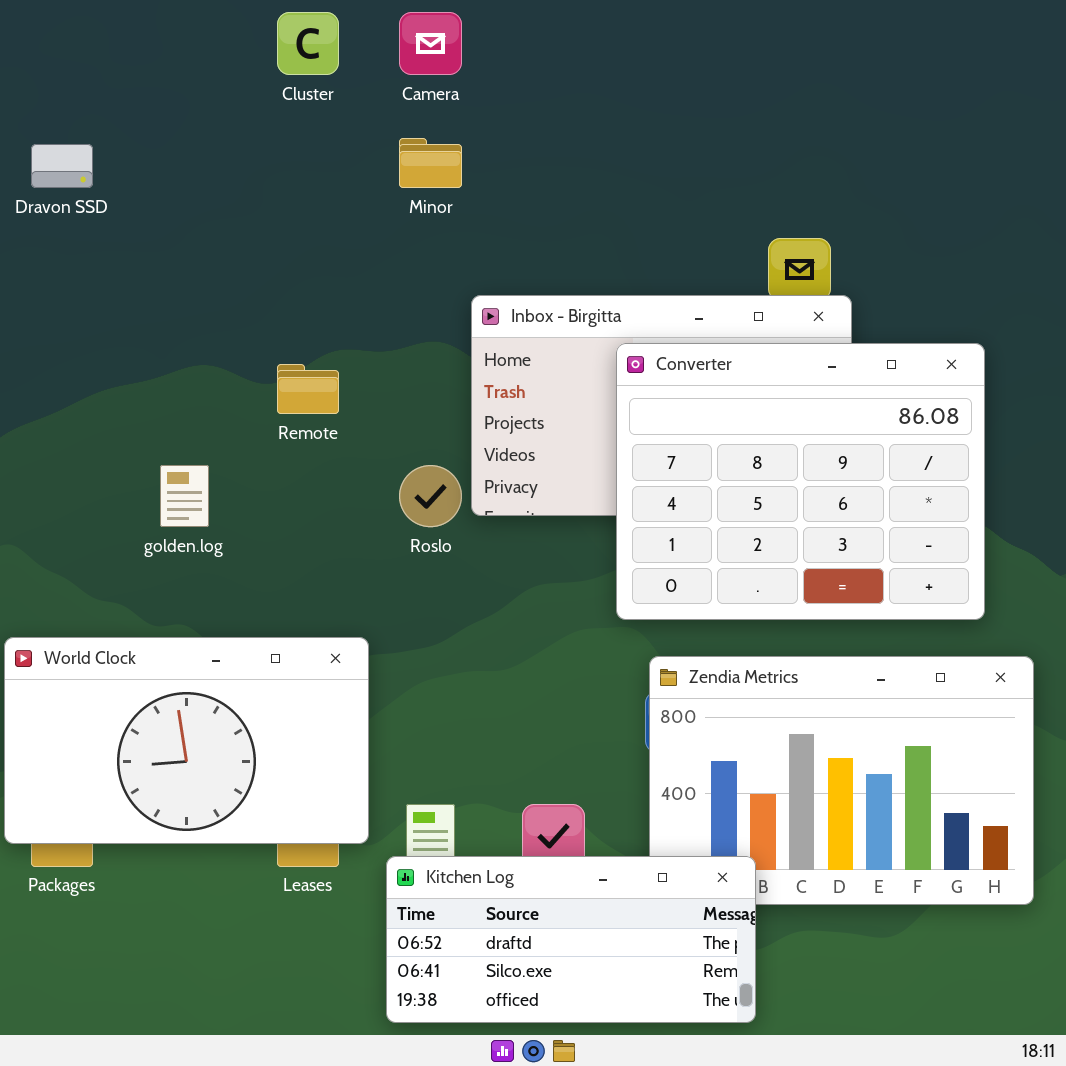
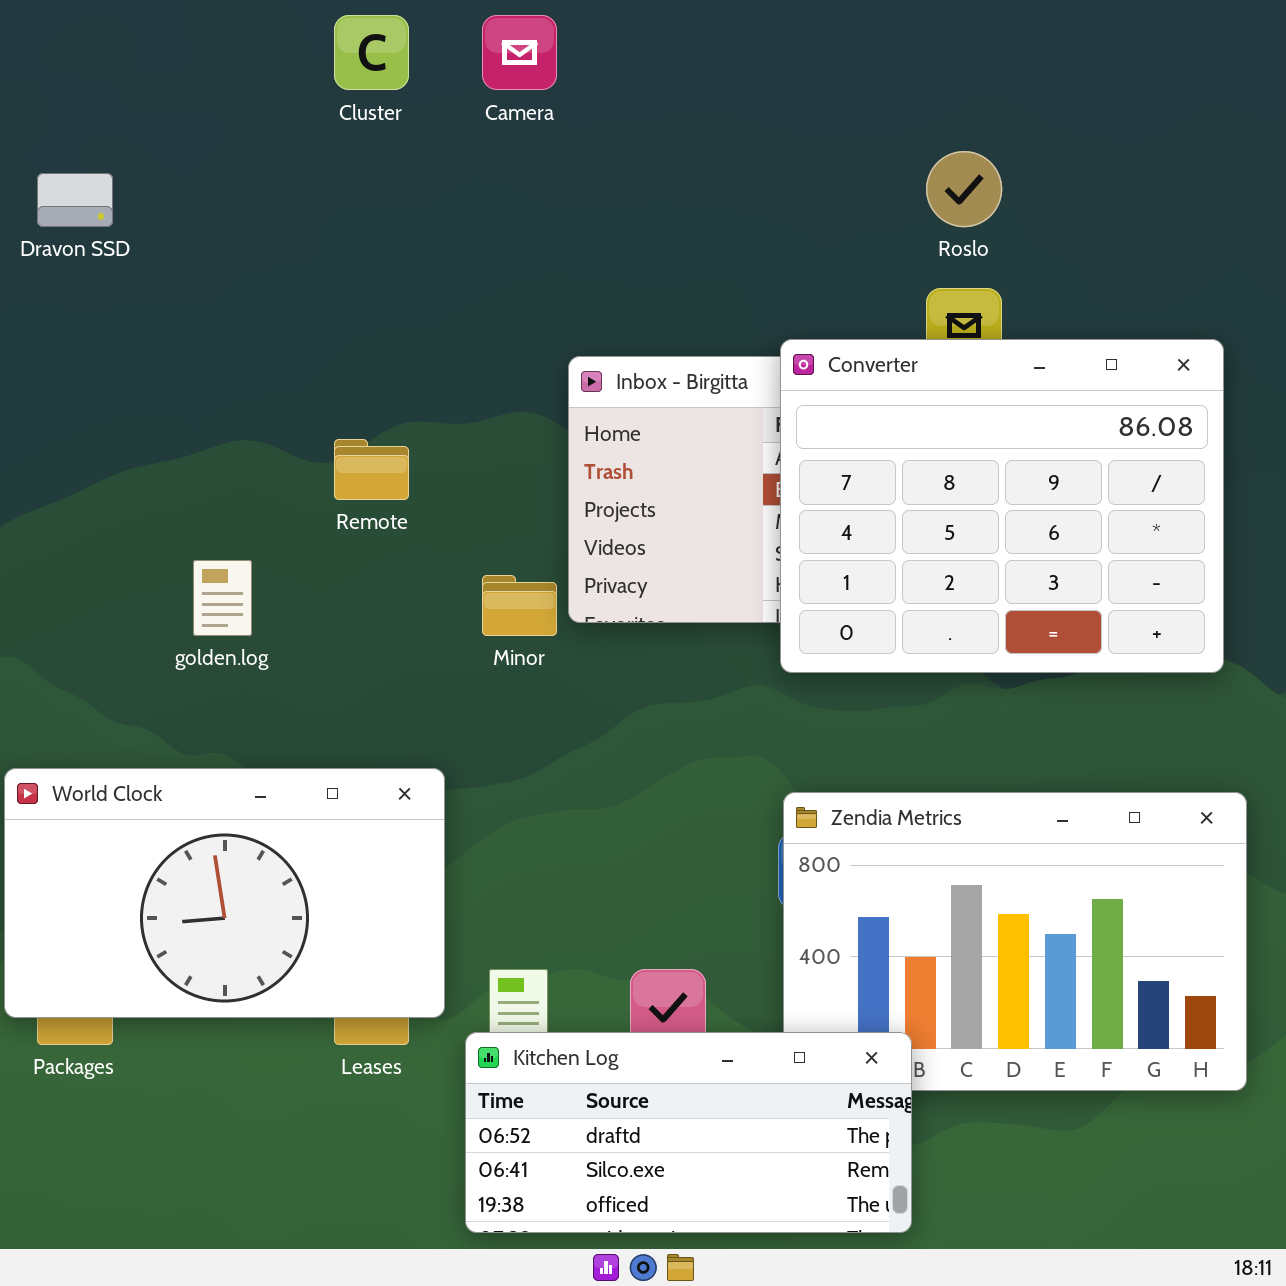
Minor: [399,138,462,188] -> [482,575,557,636], moved
Converter: [616,343,985,620] -> [780,339,1224,673], moved
Roslo: [399,465,462,527] -> [926,151,1002,227], moved

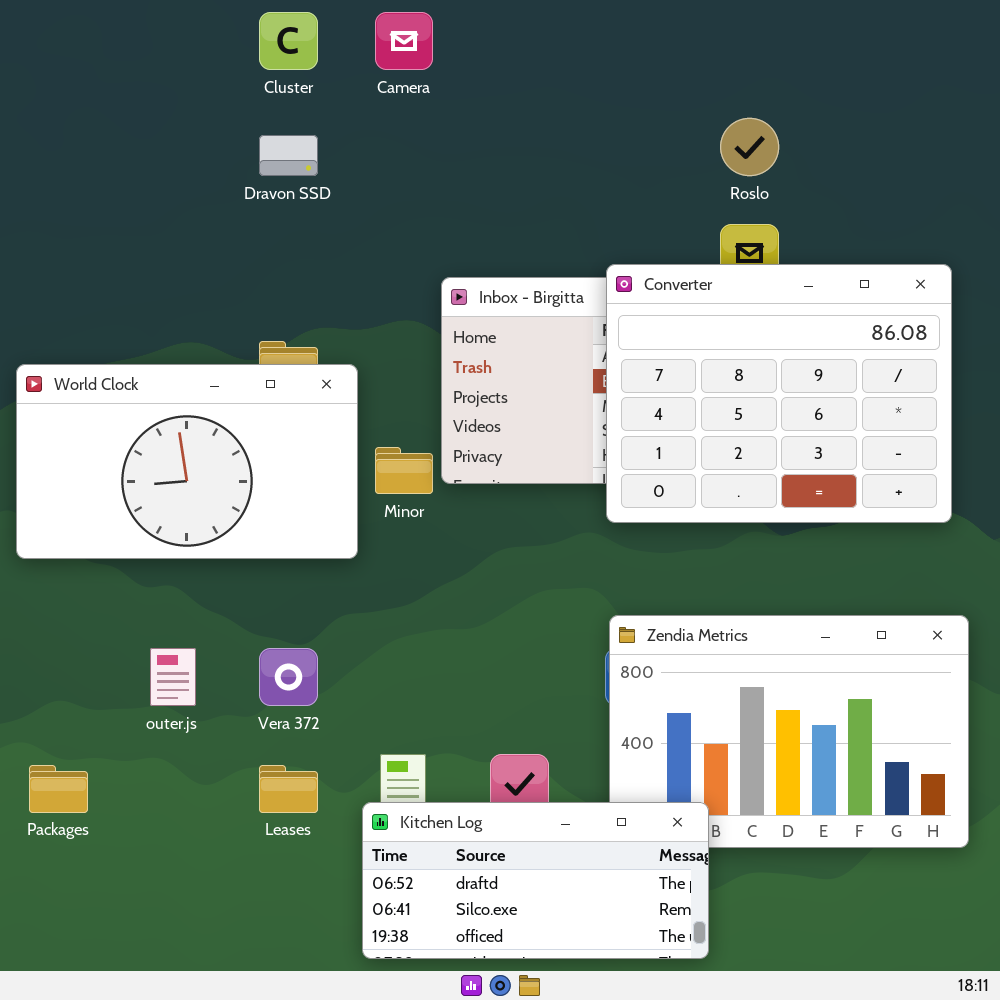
Dravon SSD: [37,173,113,227] -> [259,135,318,176], moved
World Clock: [4,768,445,1018] -> [16,364,358,559], moved

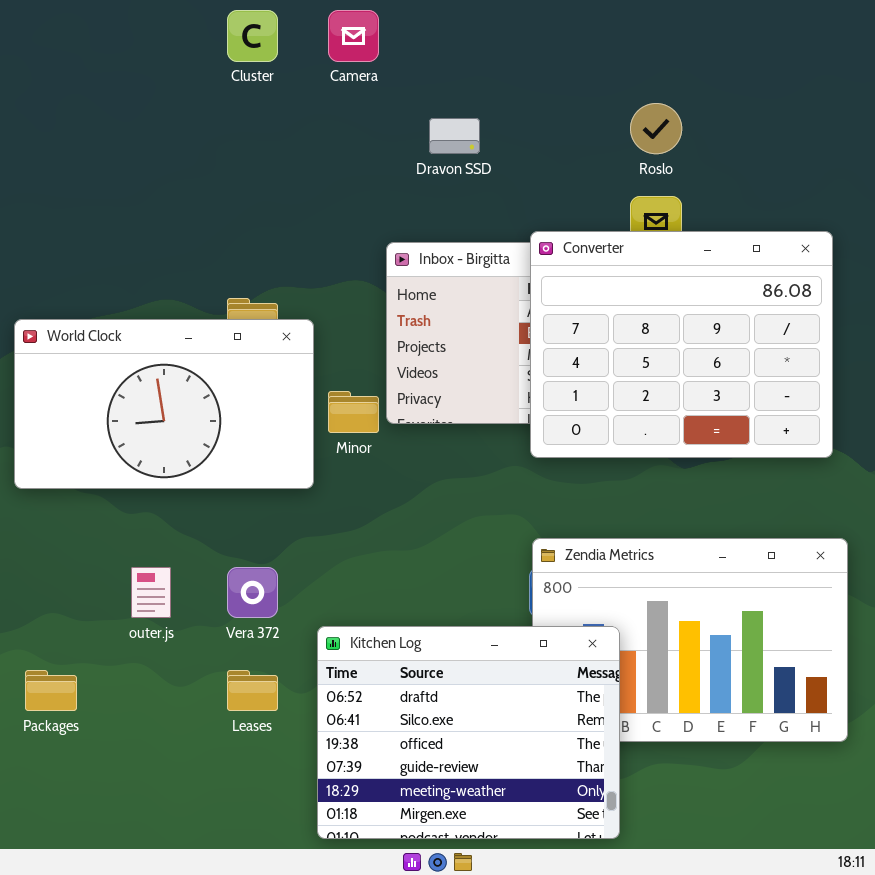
Dravon SSD: [259,135,318,176] -> [429,118,480,154], moved
Kitchen Log: [362,802,709,959] -> [317,626,620,839], resized

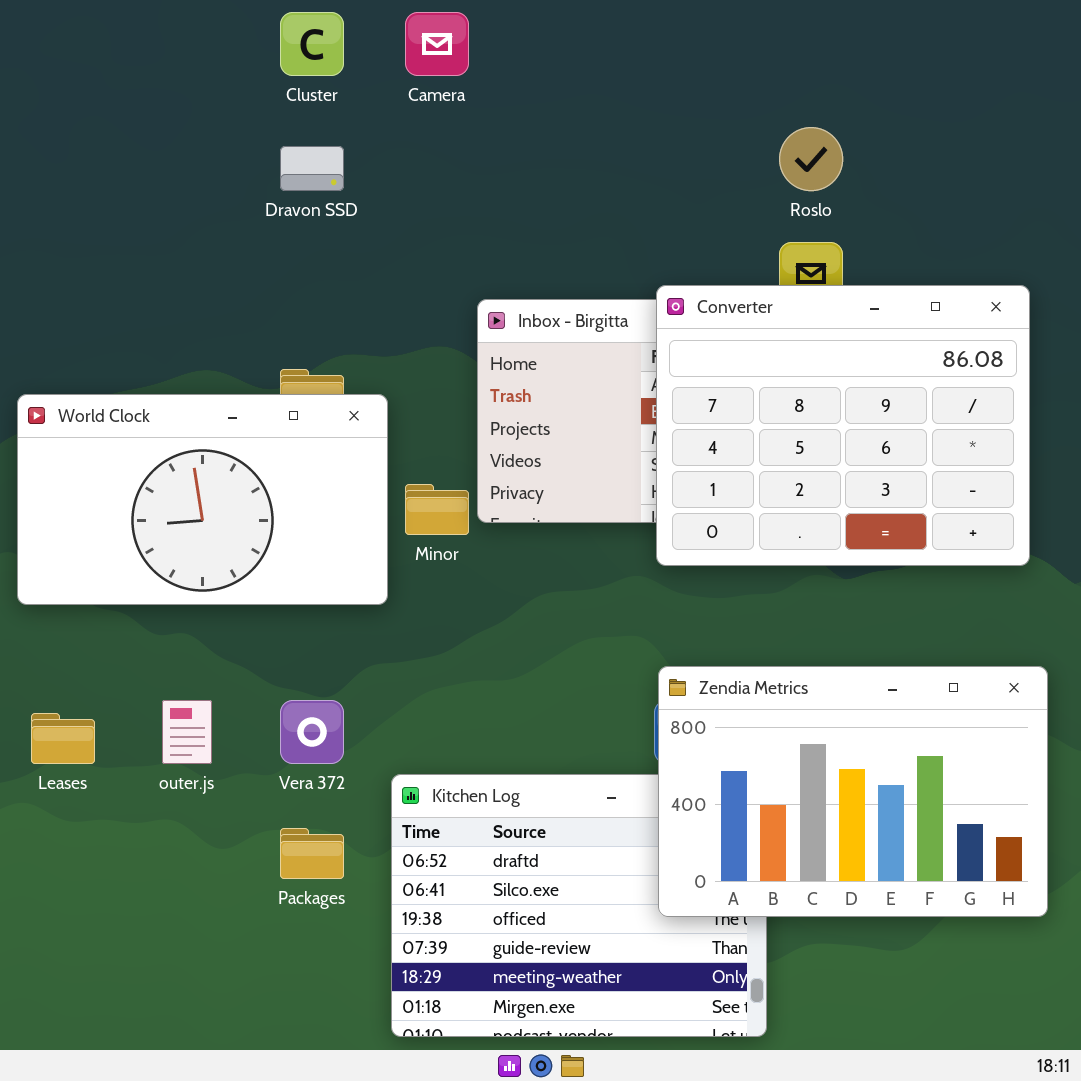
Dravon SSD: [429,118,480,154] -> [280,146,344,191], moved
Zendia Metrics: [532,538,848,742] -> [658,666,1048,917], raised
Packages: [25,670,77,711] -> [280,828,344,879], moved
Leases: [227,670,278,711] -> [31,713,95,764], moved

